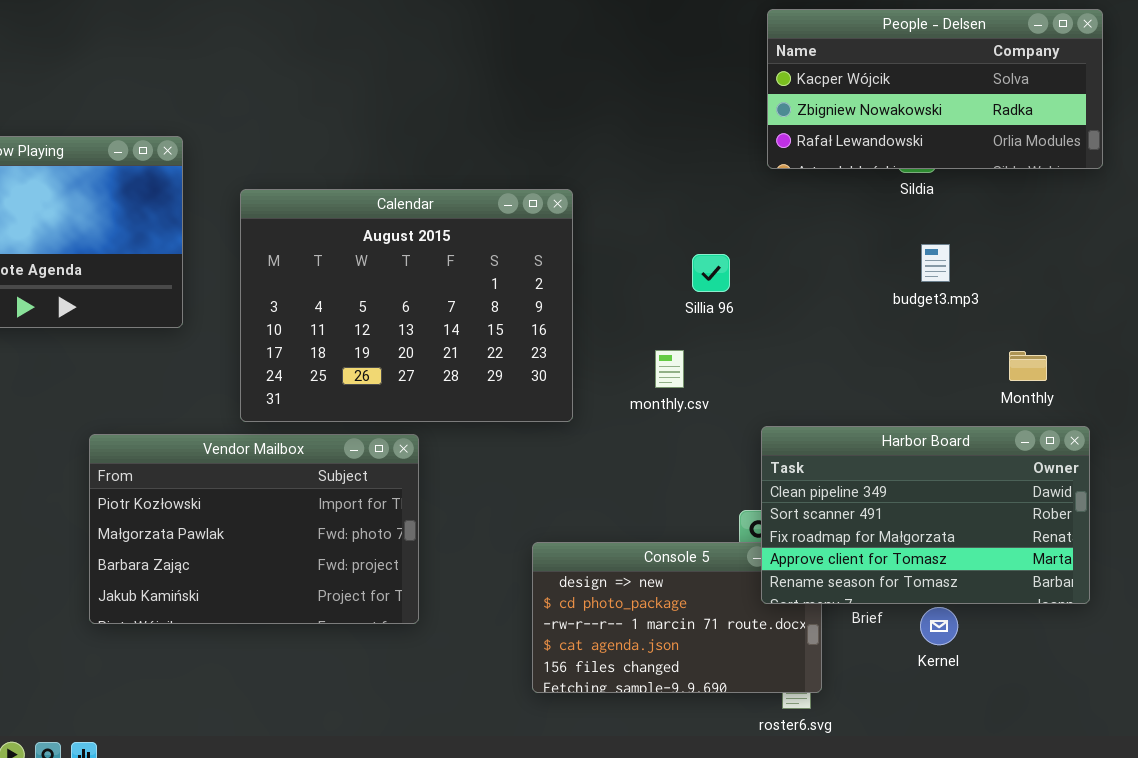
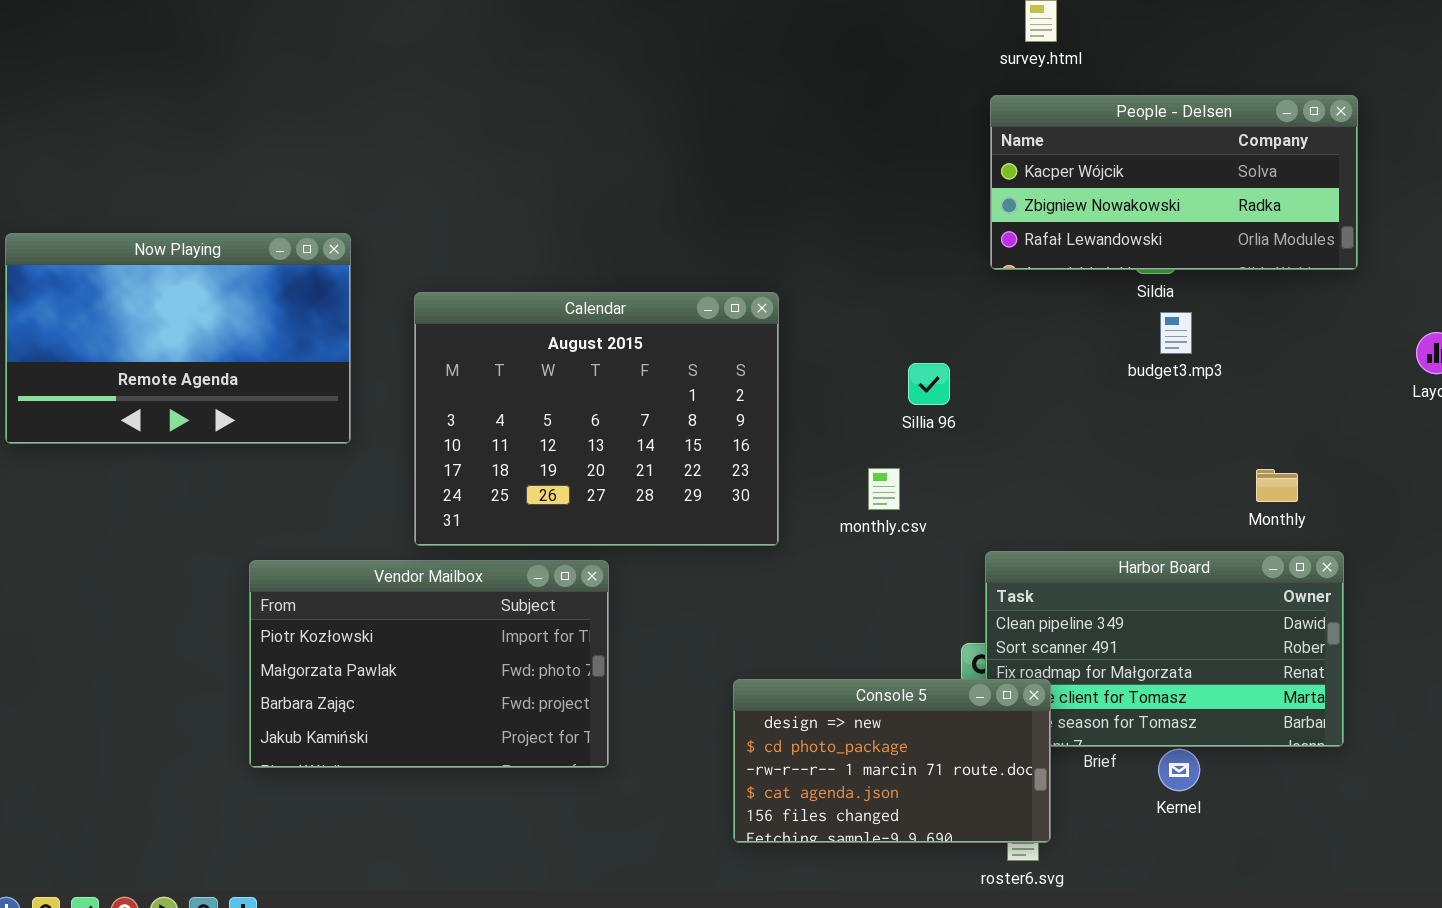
budget3.mp3: [921,244,950,282] -> [1160,312,1192,354], moved
Console 5: [532,542,822,693] -> [733,679,1051,843], raised

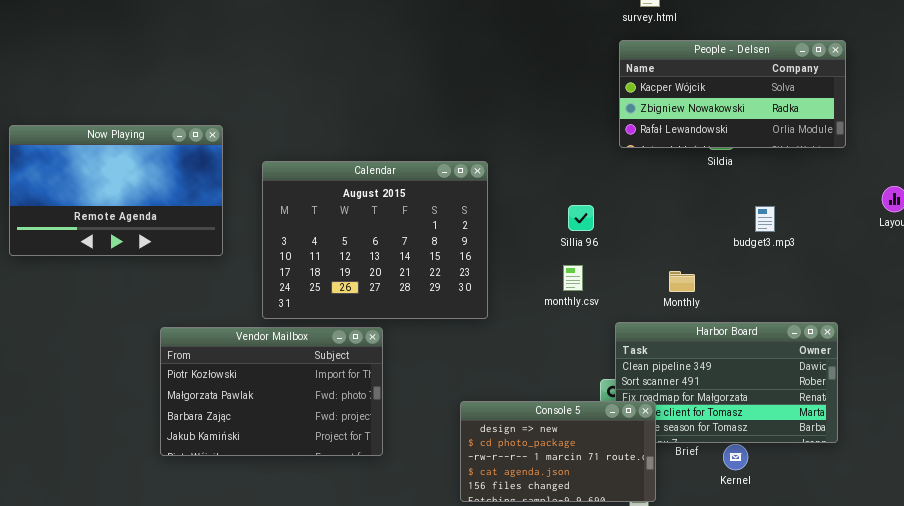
budget3.mp3: [1160,312,1192,354] -> [755,206,775,232], moved
monthly.csv: [868,468,900,510] -> [563,265,583,291], moved
Monthly: [1256,469,1298,502] -> [669,271,695,292], moved

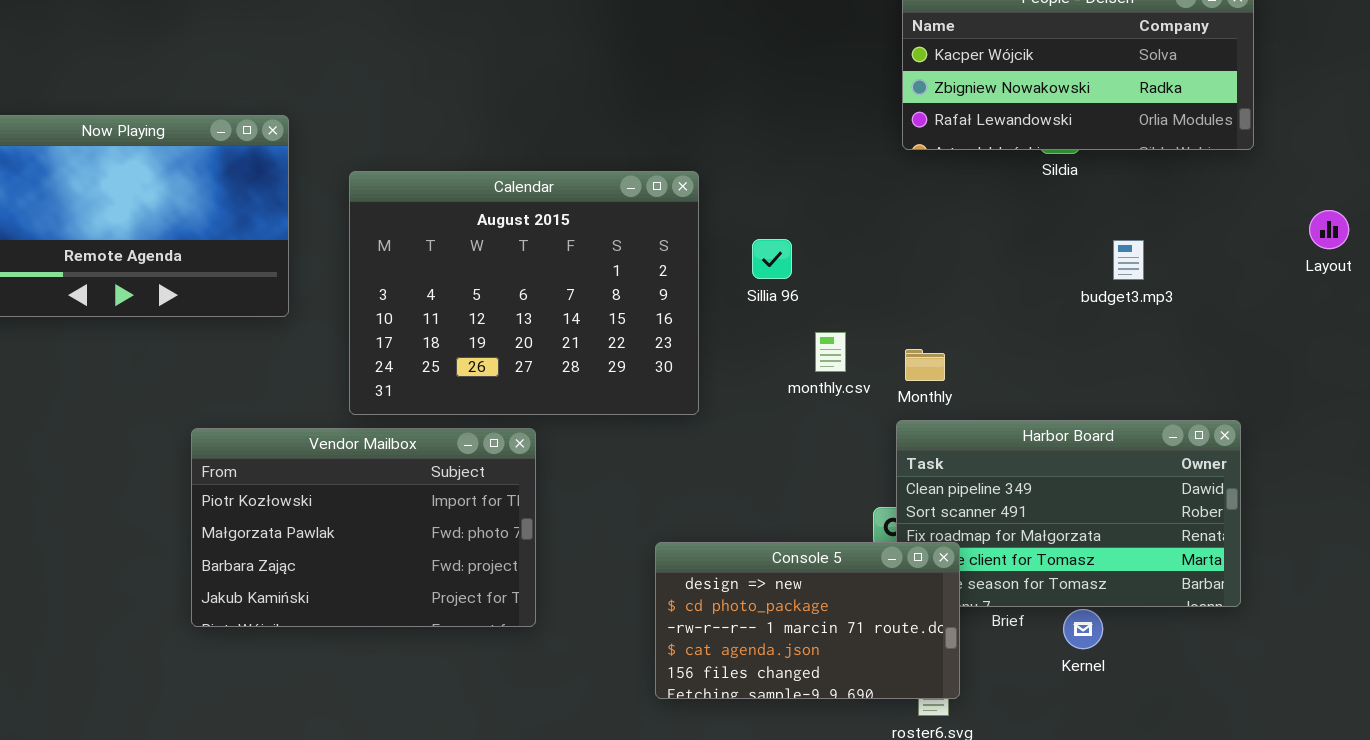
Sillia 96: [568,205,594,231] -> [752,239,792,279], moved
Monthly: [669,271,695,292] -> [905,349,945,381], moved

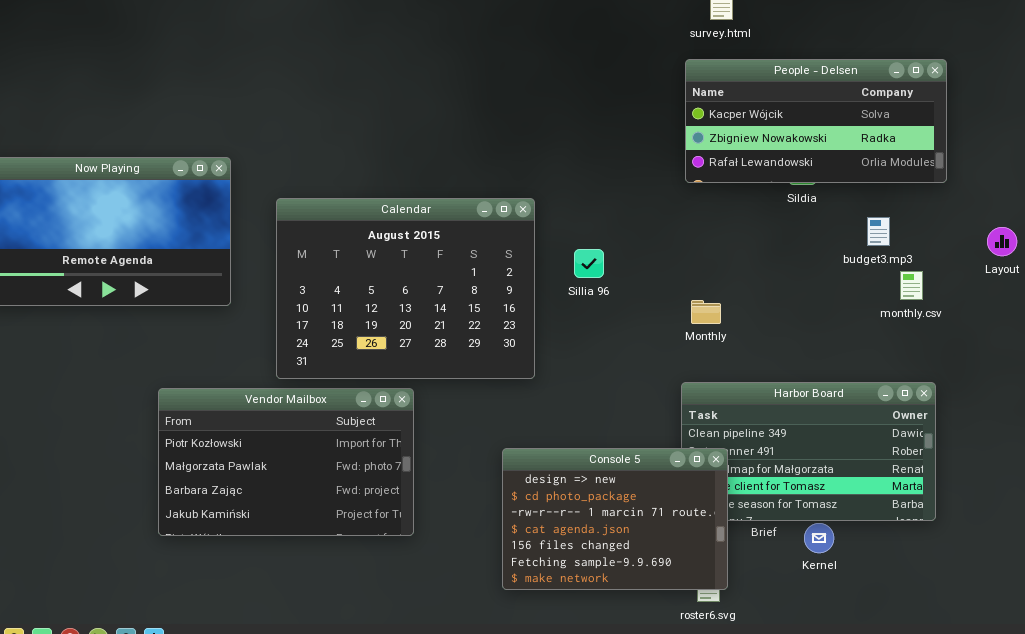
budget3.mp3: [1113,240,1144,280] -> [867,217,890,246], moved
monthly.csv: [815,332,846,372] -> [900,271,923,300], moved
Monthly: [905,349,945,381] -> [691,300,721,324], moved
Console 5: [655,542,960,699] -> [502,448,728,590], resized

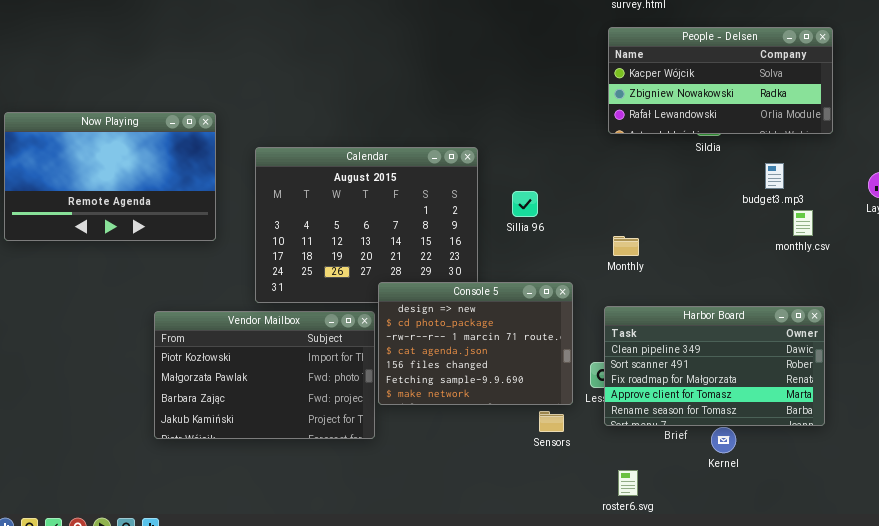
Console 5: [502,448,728,590] -> [378,282,573,405], moved

